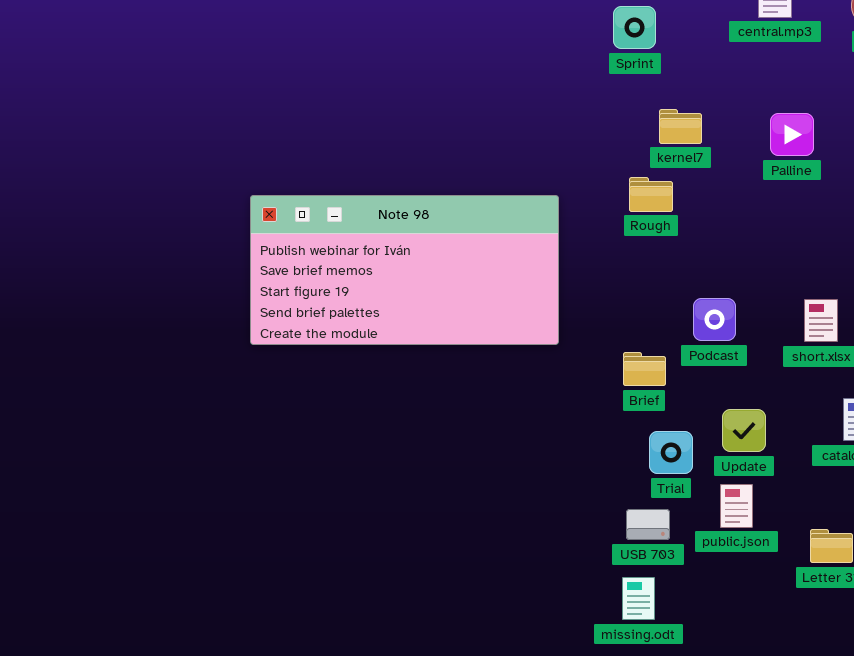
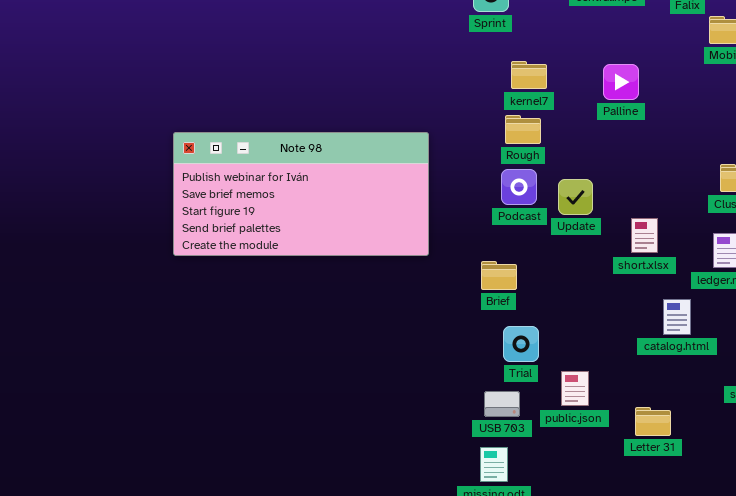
Rough: [629,177,673,212] -> [505,115,541,144], moved
Podcast: [693,298,736,341] -> [501,169,537,205], moved
Update: [722,409,766,452] -> [558,179,593,215], moved

